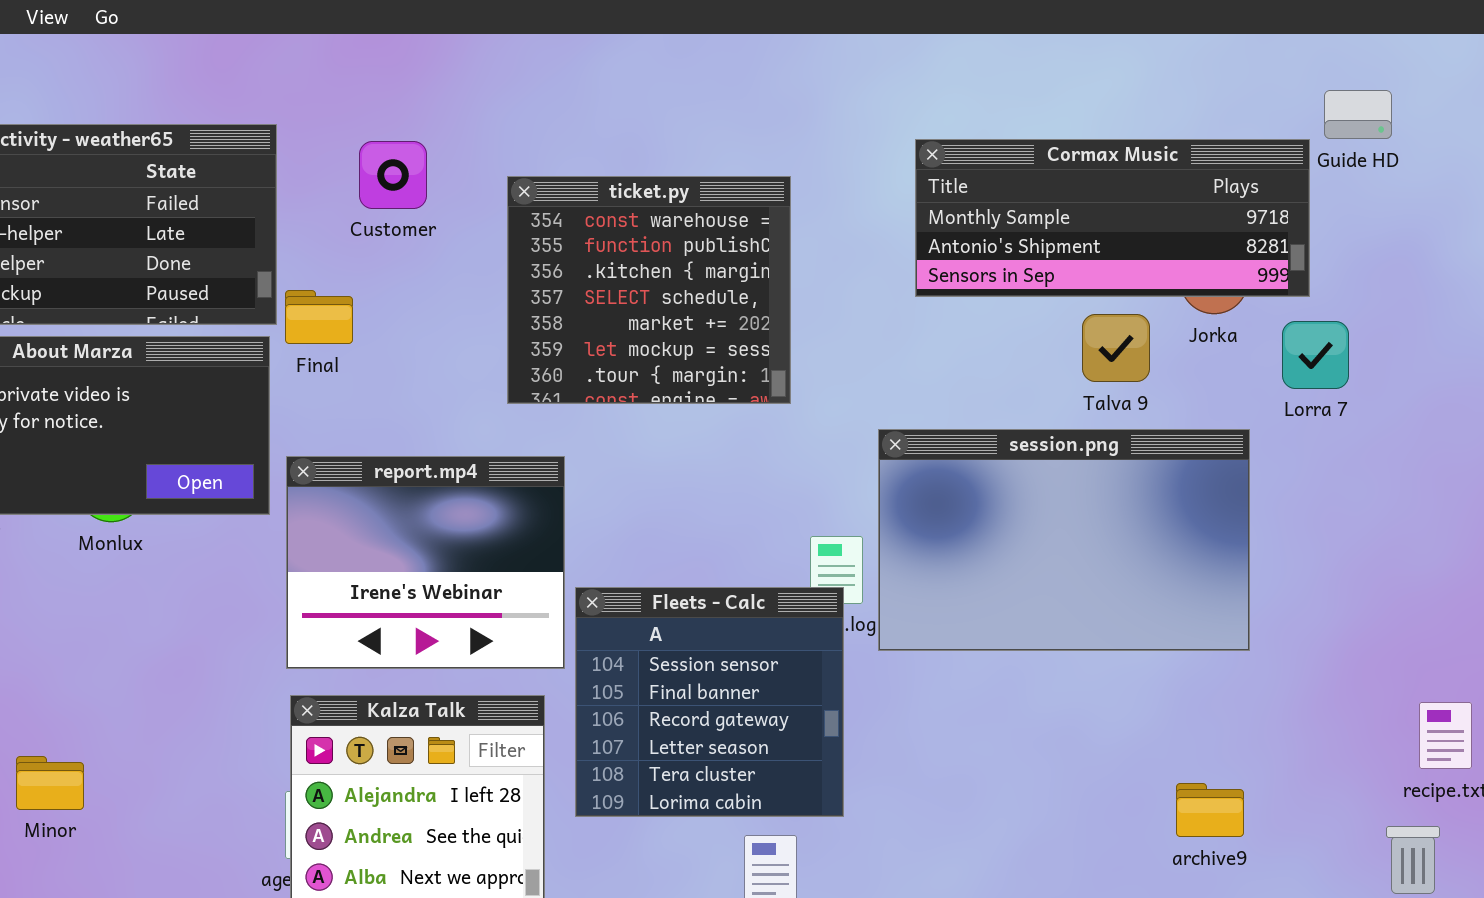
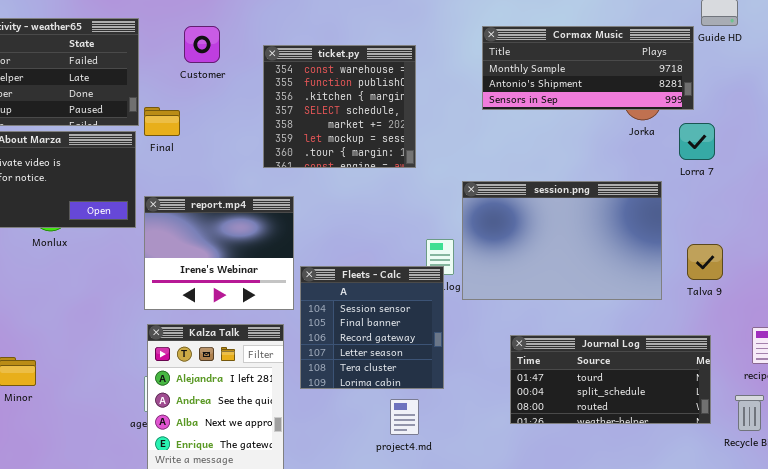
Talva 9: [1082,314,1150,382] -> [687,244,723,280], moved
Journal Log: none -> [510,335,711,424], opened

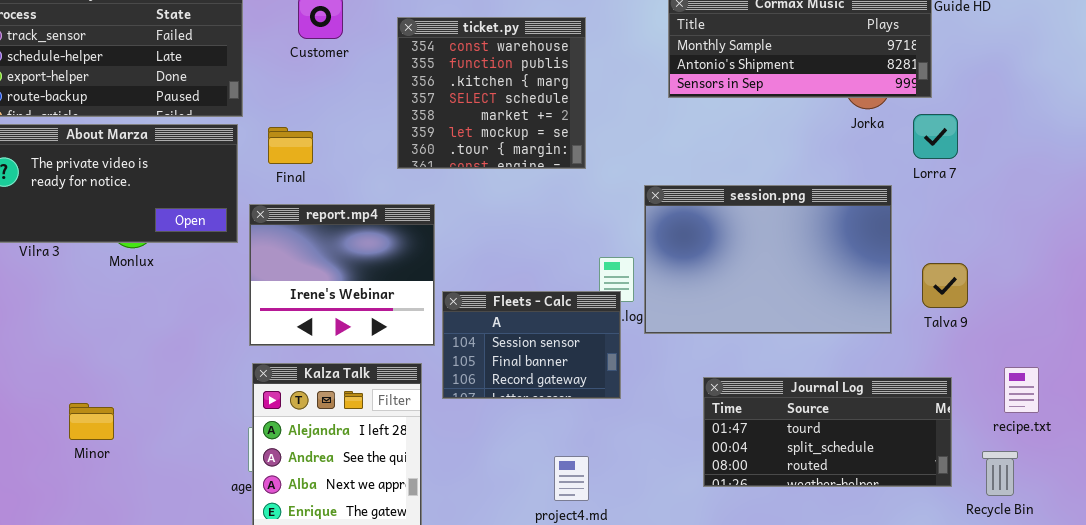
Final: [144,107,180,136] -> [268,127,313,164], moved
Fleets - Calc: [300,266,444,389] -> [442,291,621,399], resized

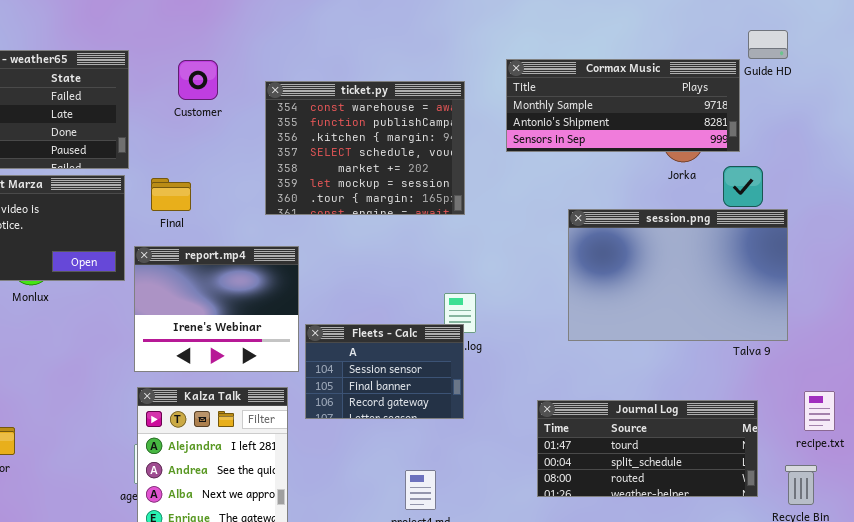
ticket.py: [397,17,586,169] -> [265,81,465,215], resized
session.png: [644,185,892,334] -> [568,209,788,341], moved

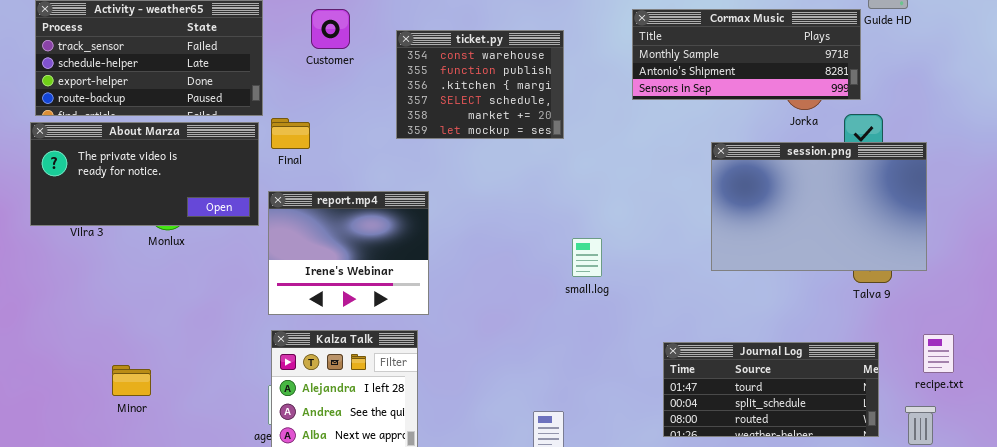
ticket.py: [265,81,465,215] -> [396,30,564,139], resized
Final: [151,178,191,211] -> [271,118,310,149], moved
session.png: [568,209,788,341] -> [711,142,927,271], moved
Fleets - Calc: [305,324,464,419] -> none, closed

